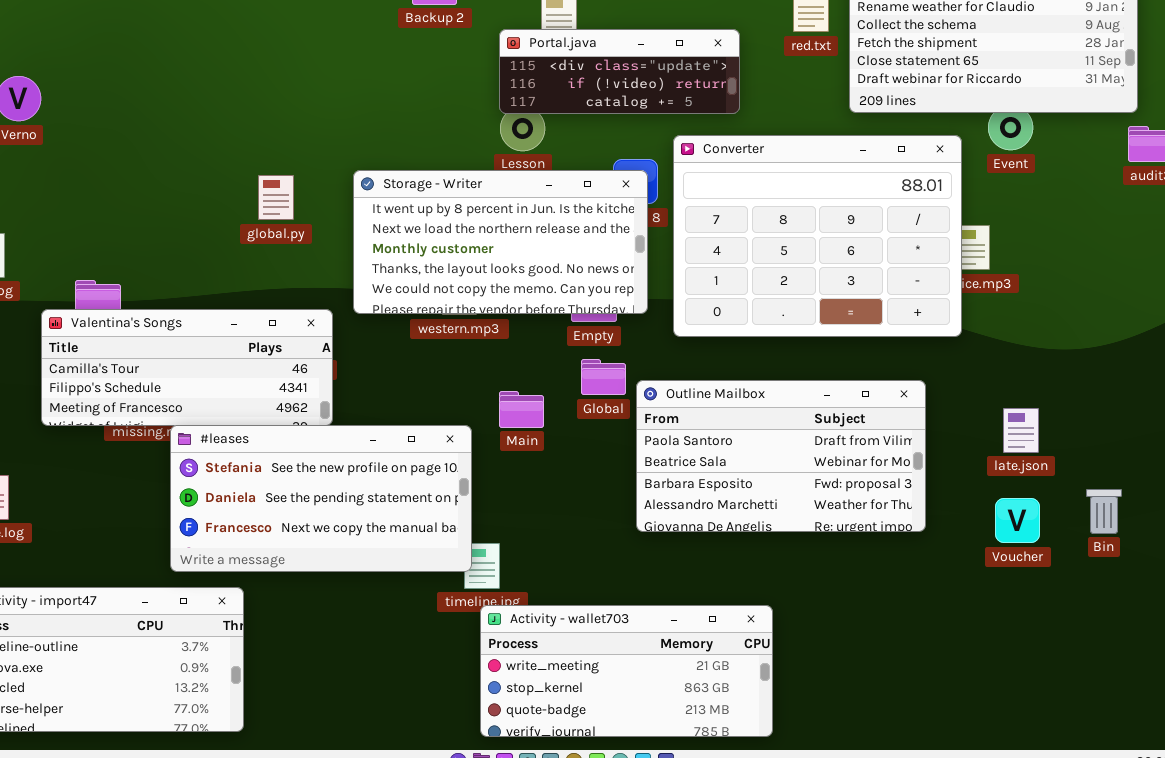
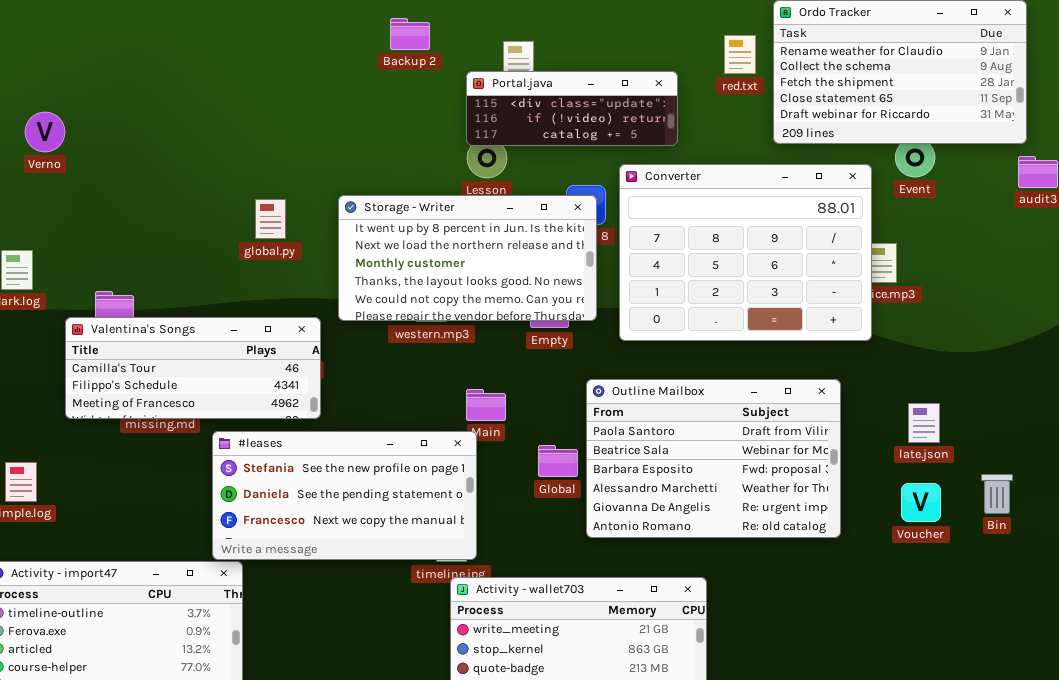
Global: [581,359,626,395] -> [538,445,578,477], moved
Outline Mailbox: [636,380,926,532] -> [586,379,841,538], resized
#leases: [170,425,472,572] -> [212,431,477,560], moved

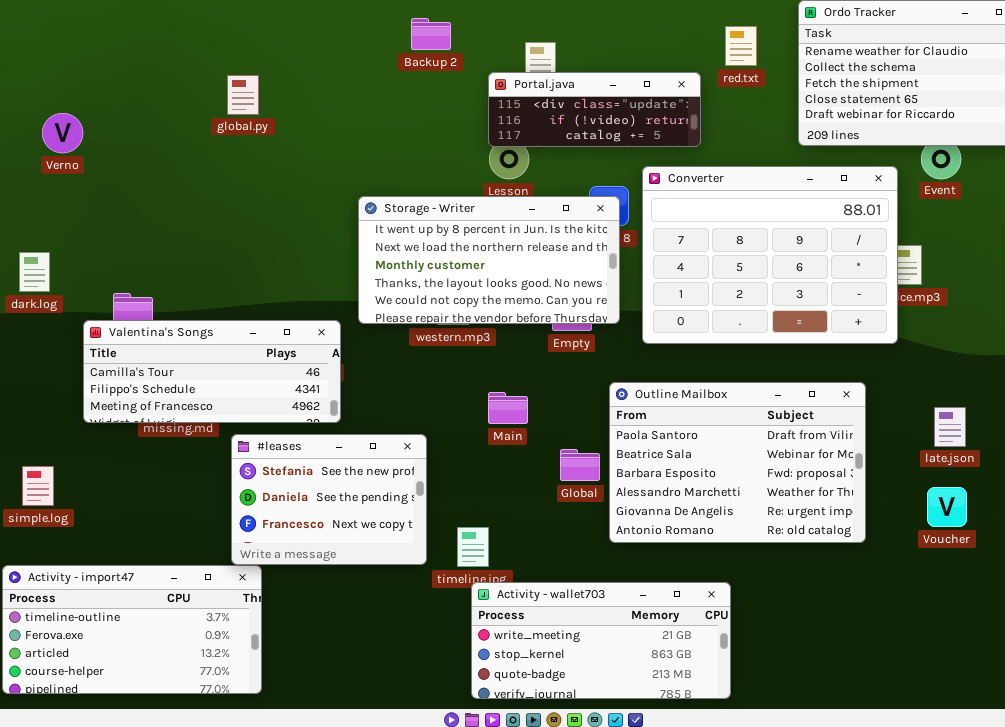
red.txt: [724,35,756,74] -> [725,26,757,66], moved
global.py: [255,199,286,239] -> [227,75,259,115], moved
#leases: [212,431,477,560] -> [231,434,427,565], resized

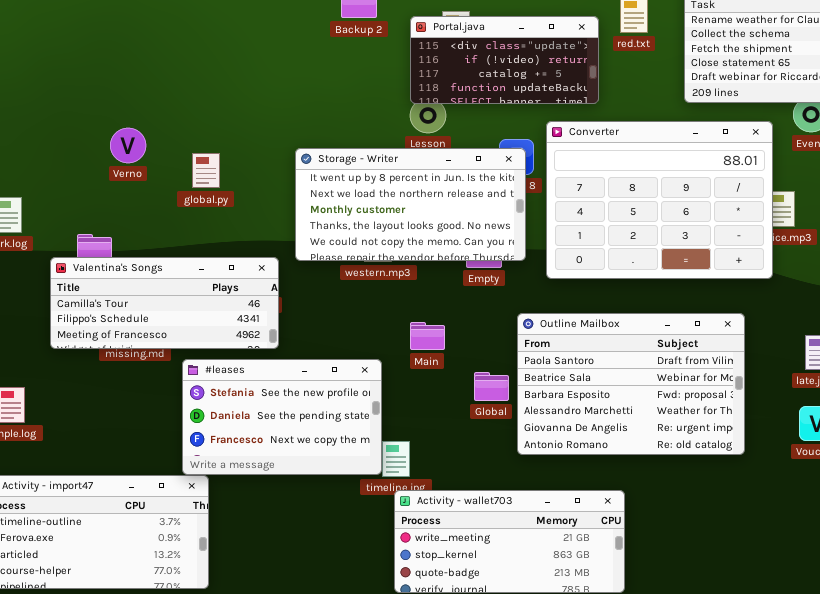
Portal.java: [488,72,701,147] -> [410,16,599,104], resized
global.py: [227,75,259,115] -> [192,153,220,188], moved
Verno: [42,113,83,153] -> [110,128,146,163], moved
#leases: [231,434,427,565] -> [182,359,382,475], resized

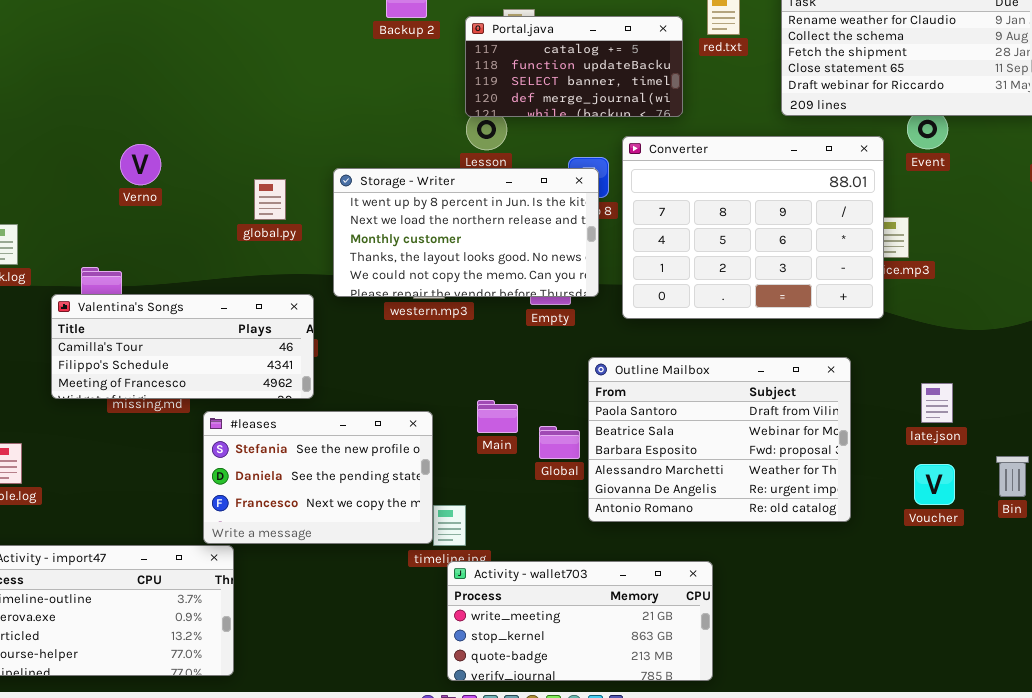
Portal.java: [410,16,599,104] -> [465,16,683,117], scrolled down 2 rows
global.py: [192,153,220,188] -> [254,179,286,220], moved
Main: [410,322,445,350] -> [477,400,518,433], moved

